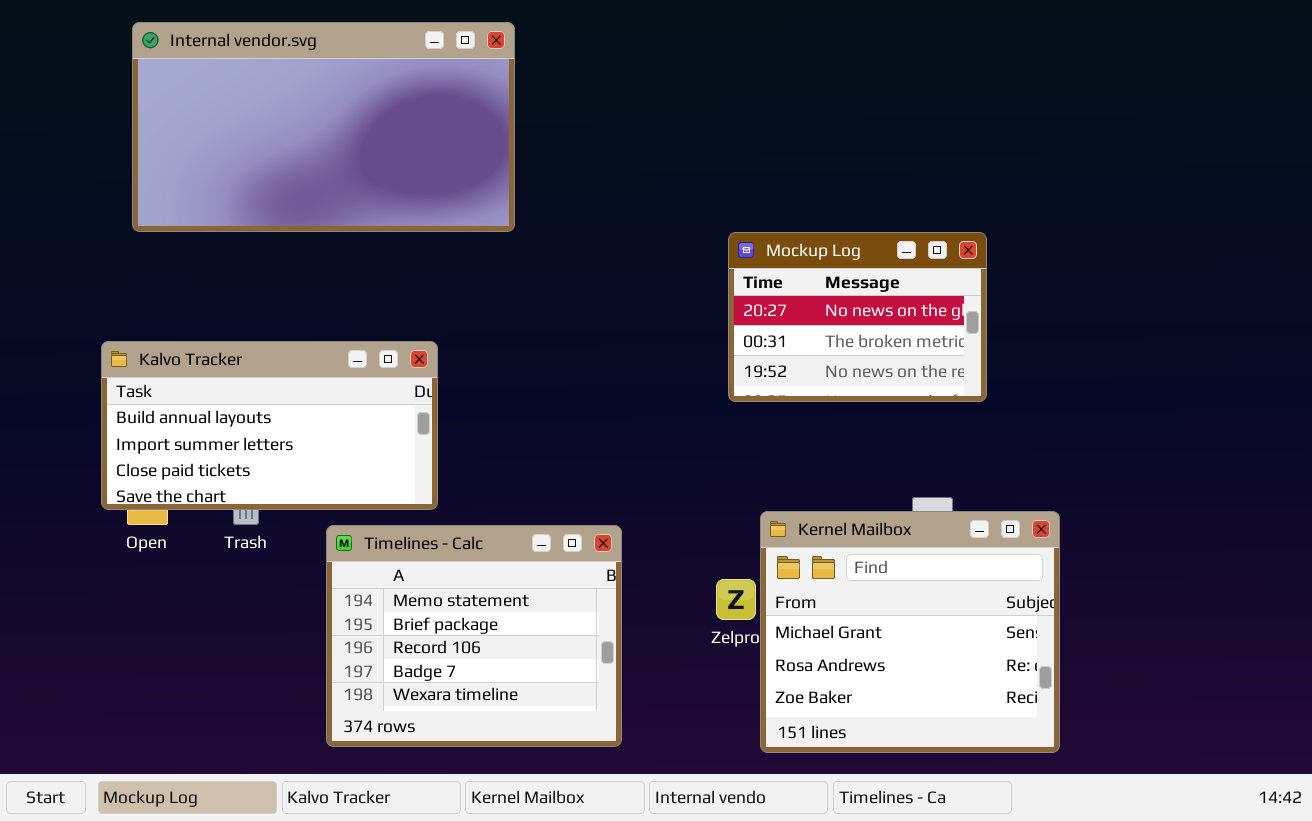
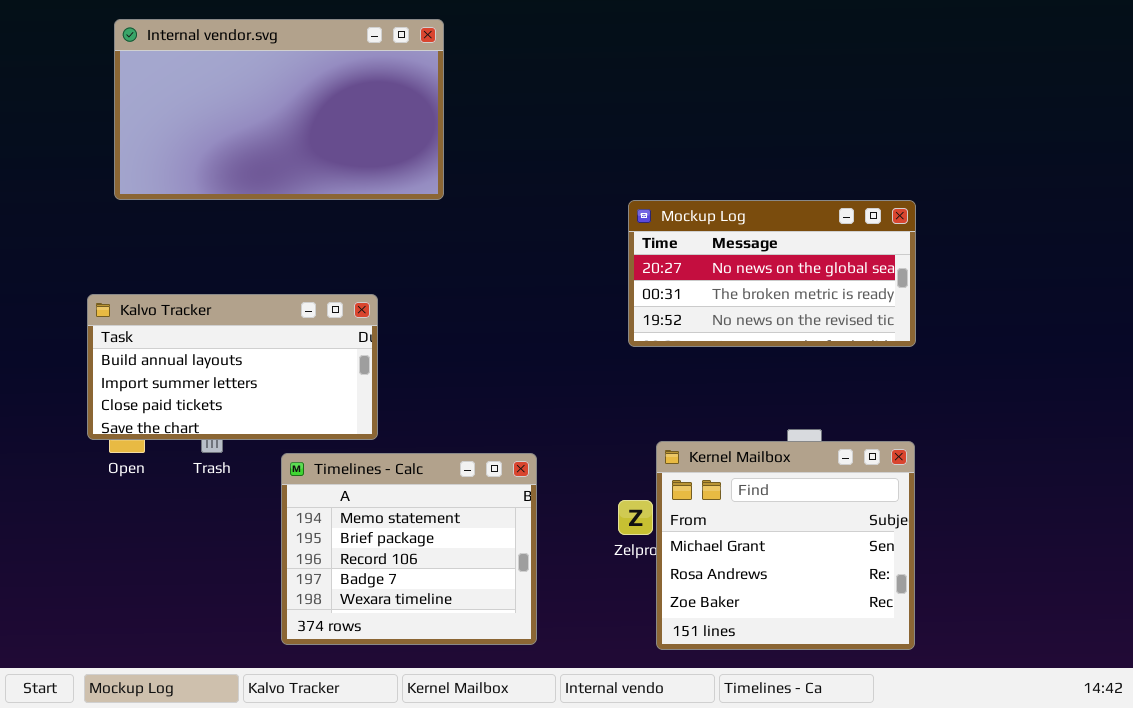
Mockup Log: [728,232,987,402] -> [628,200,916,347], resized

